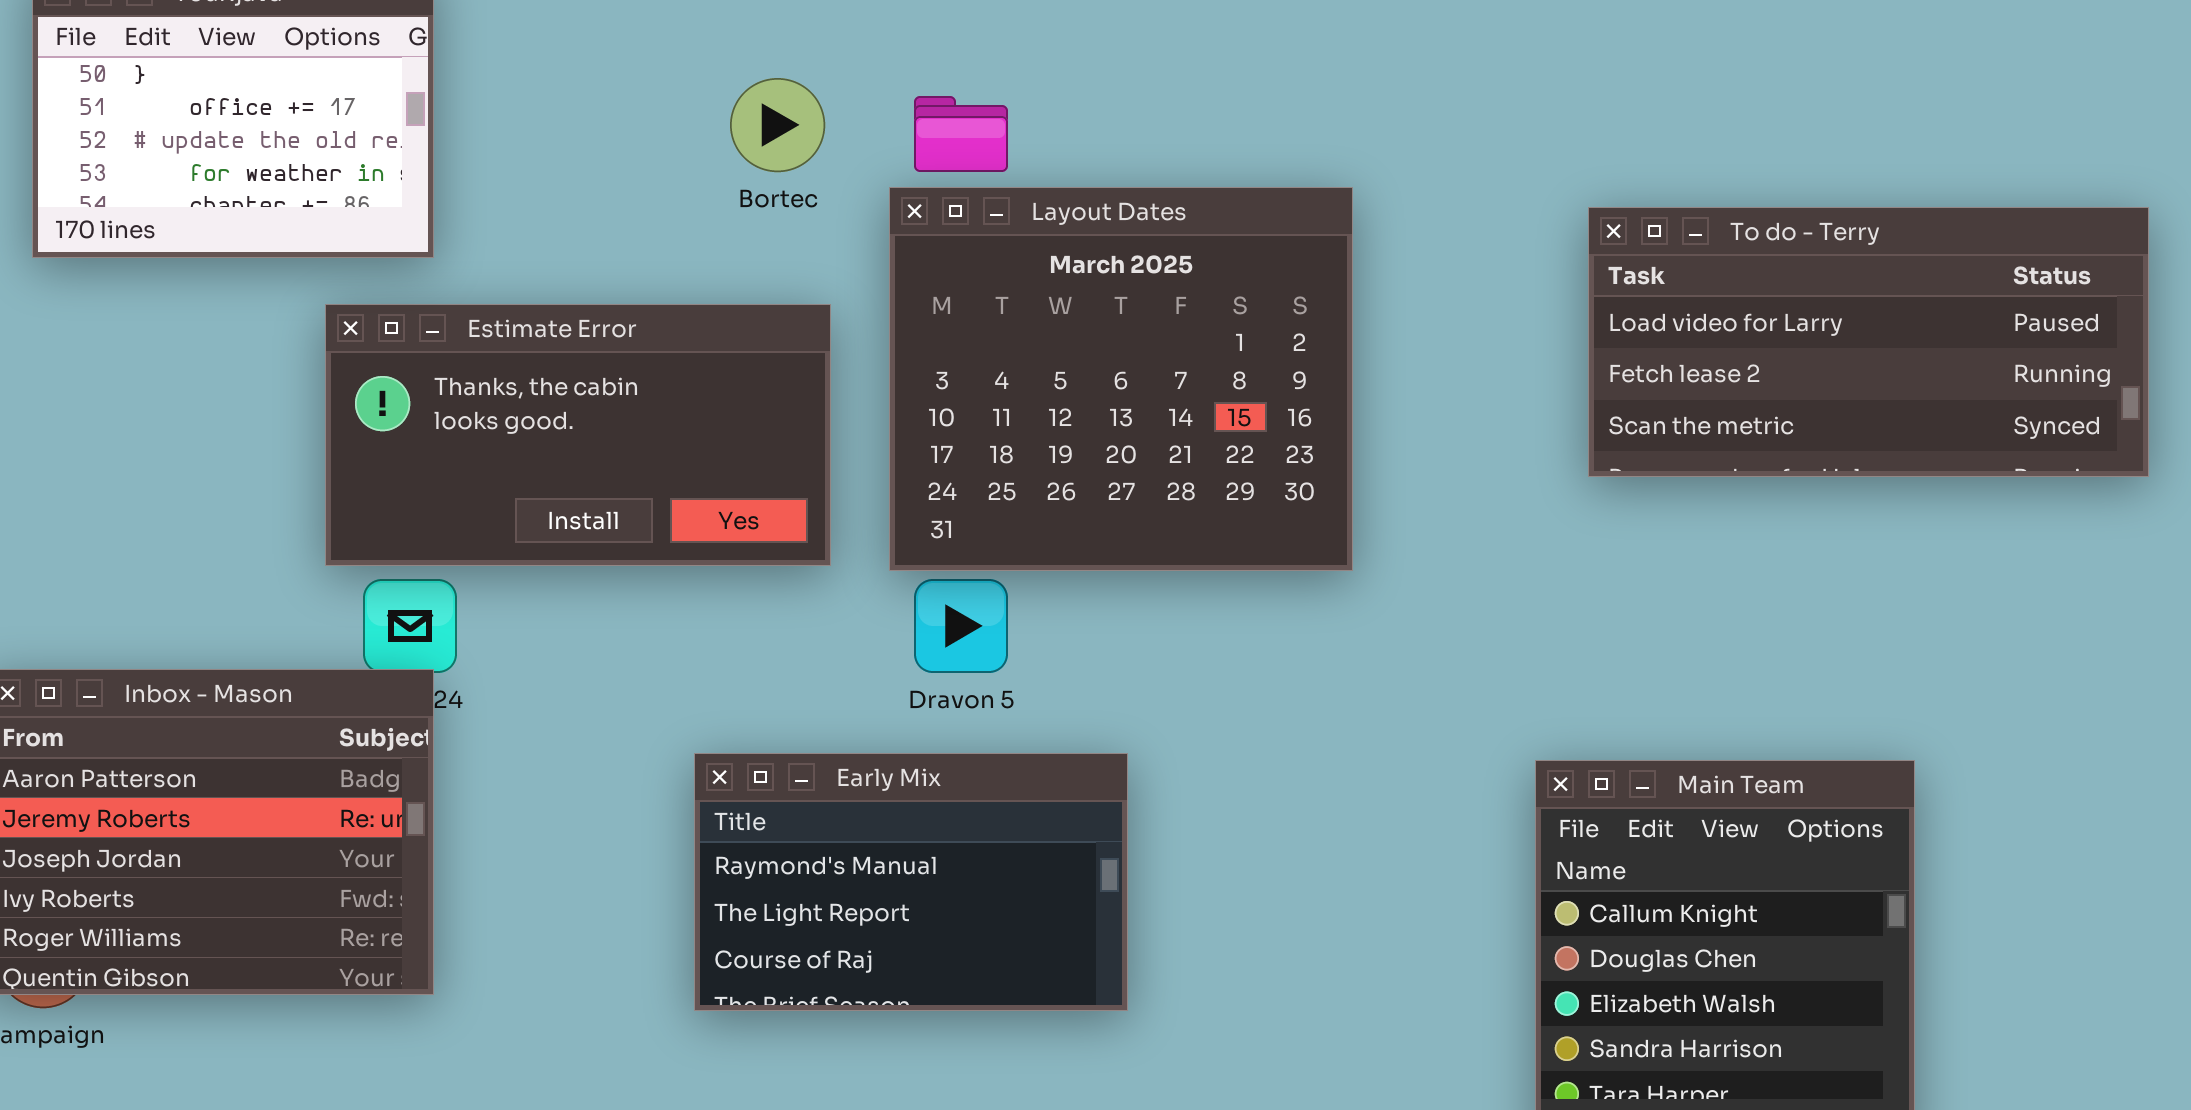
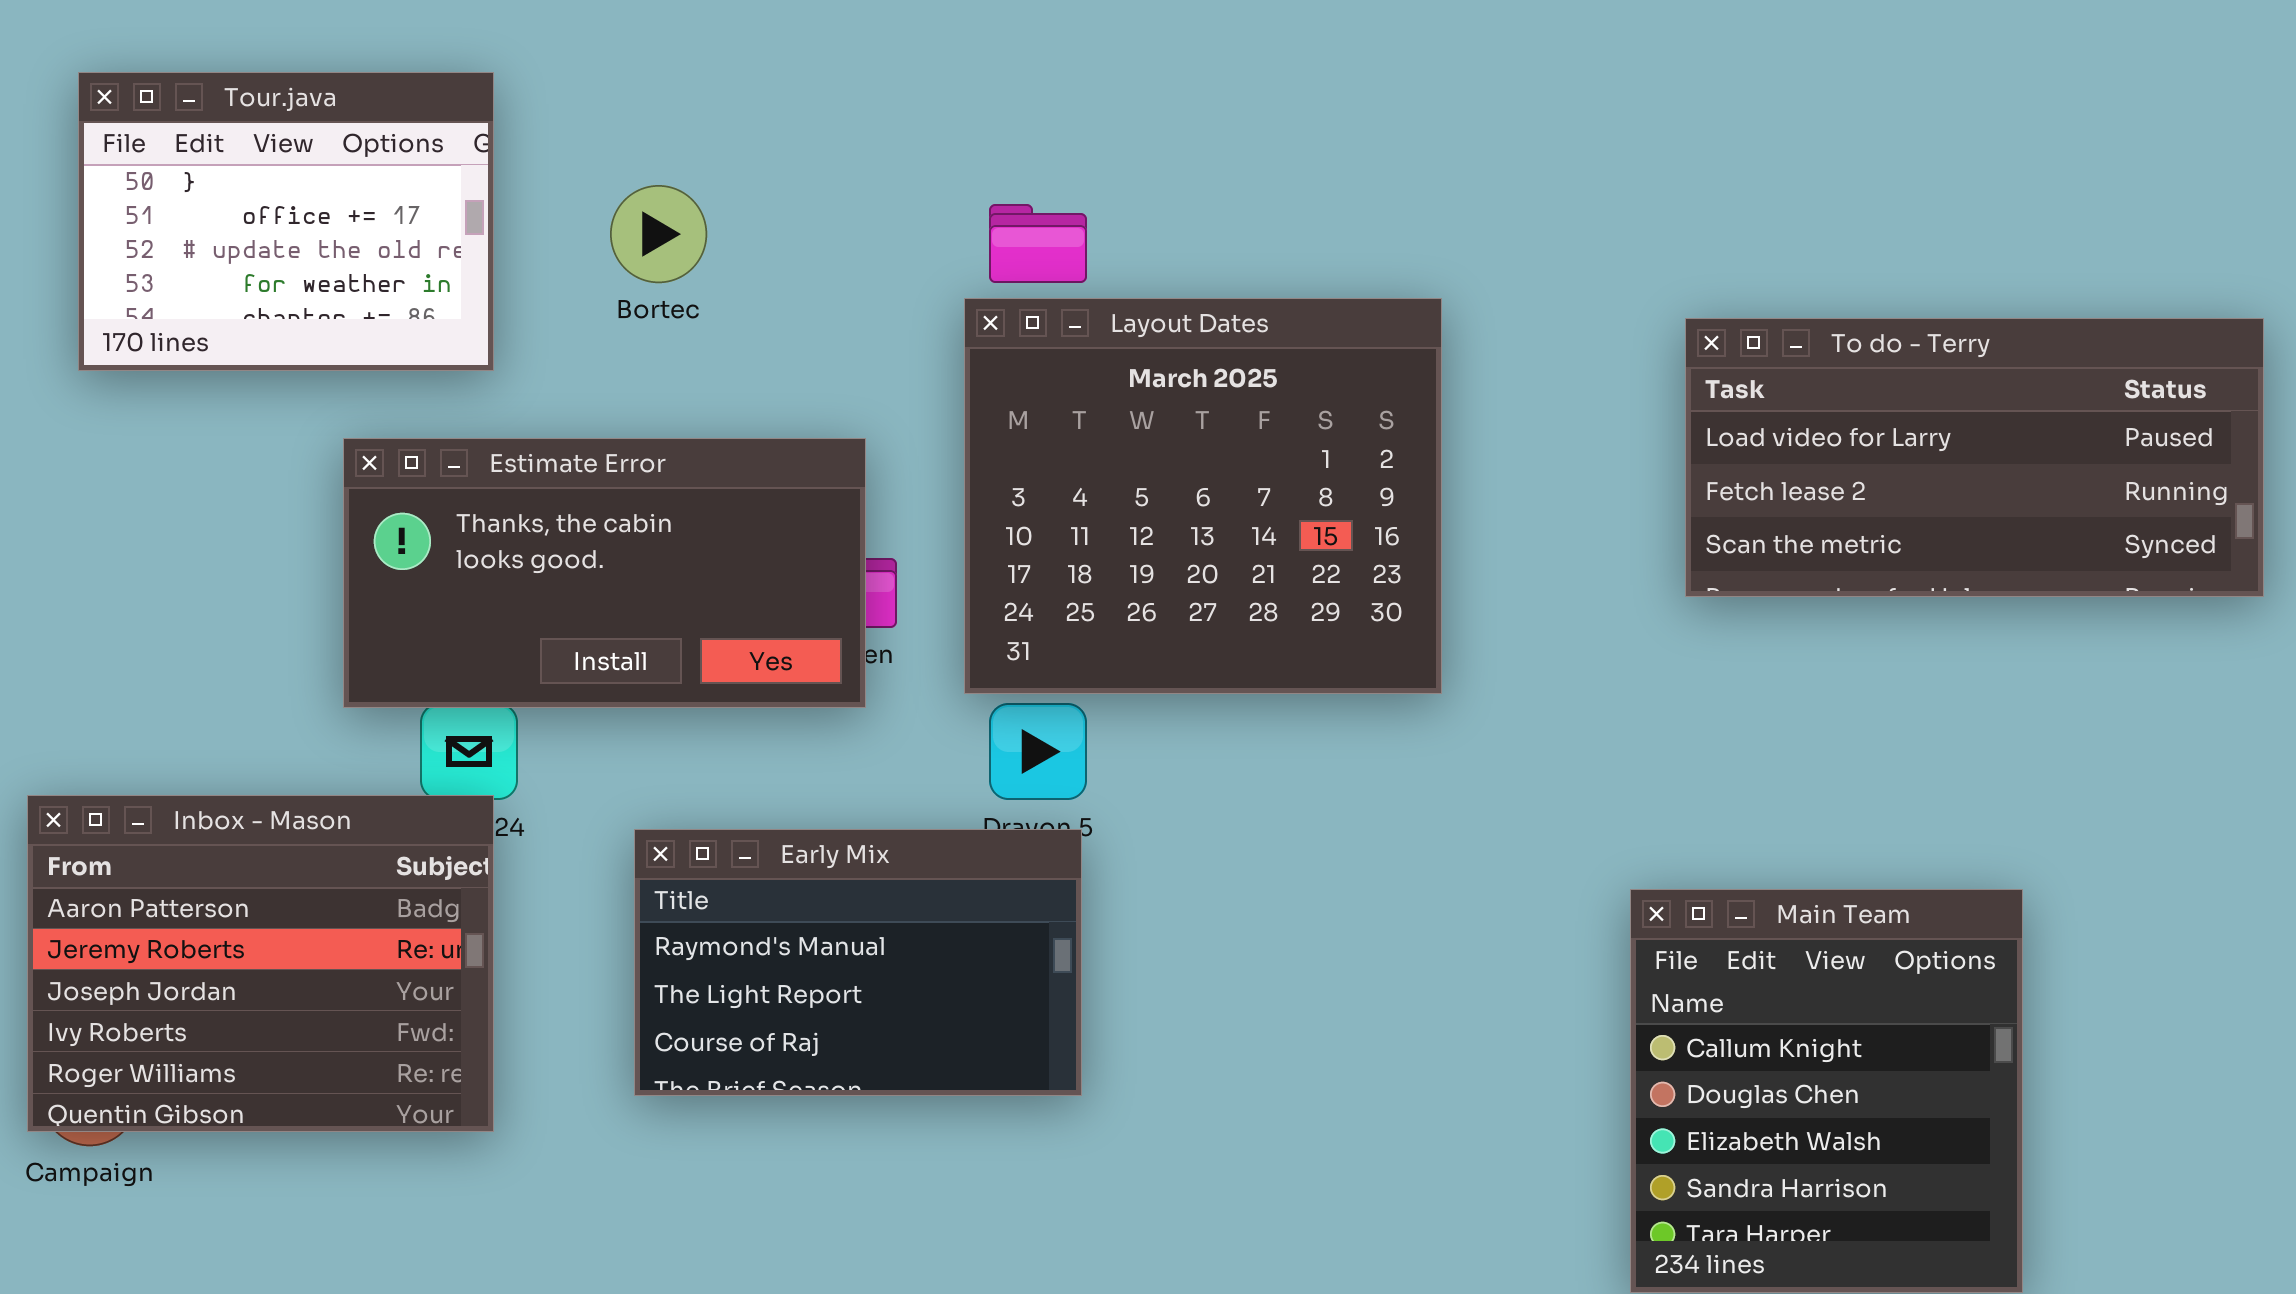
Bortec: [730,78,825,172] -> [610,185,707,283], moved
Estimate Error: [325,304,831,566] -> [343,438,866,708], moved
Early Mix: [694,753,1128,1011] -> [634,829,1082,1096], moved

